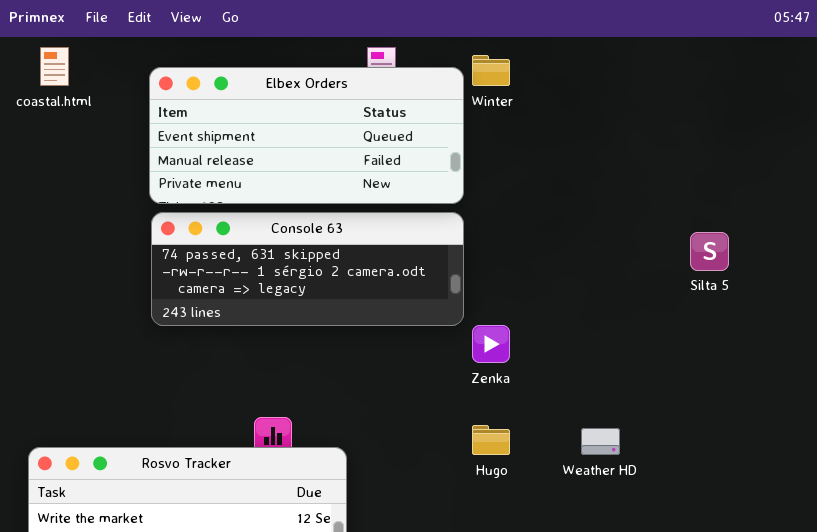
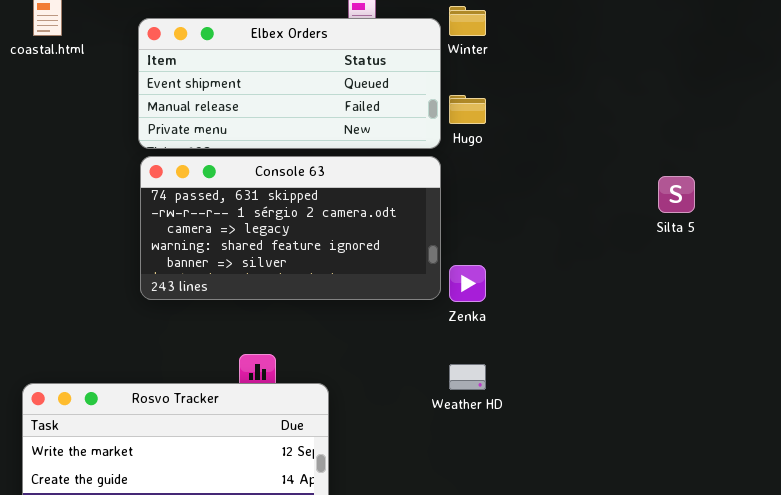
Console 63: [151,212,464,326] -> [140,156,441,300], resized
Hugo: [472,425,510,455] -> [449,95,486,124], moved
Weather HD: [581,428,620,455] -> [449,364,486,390], moved

